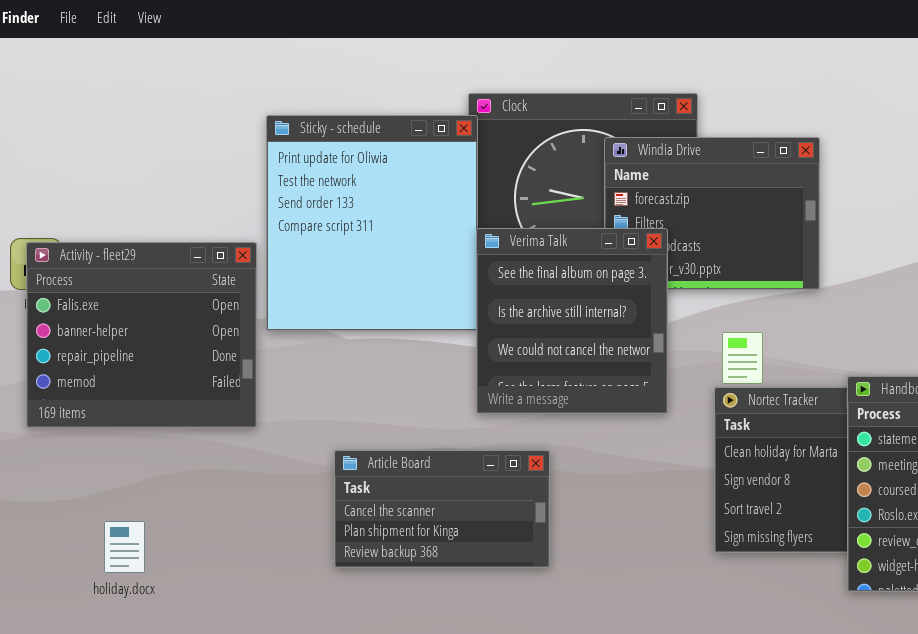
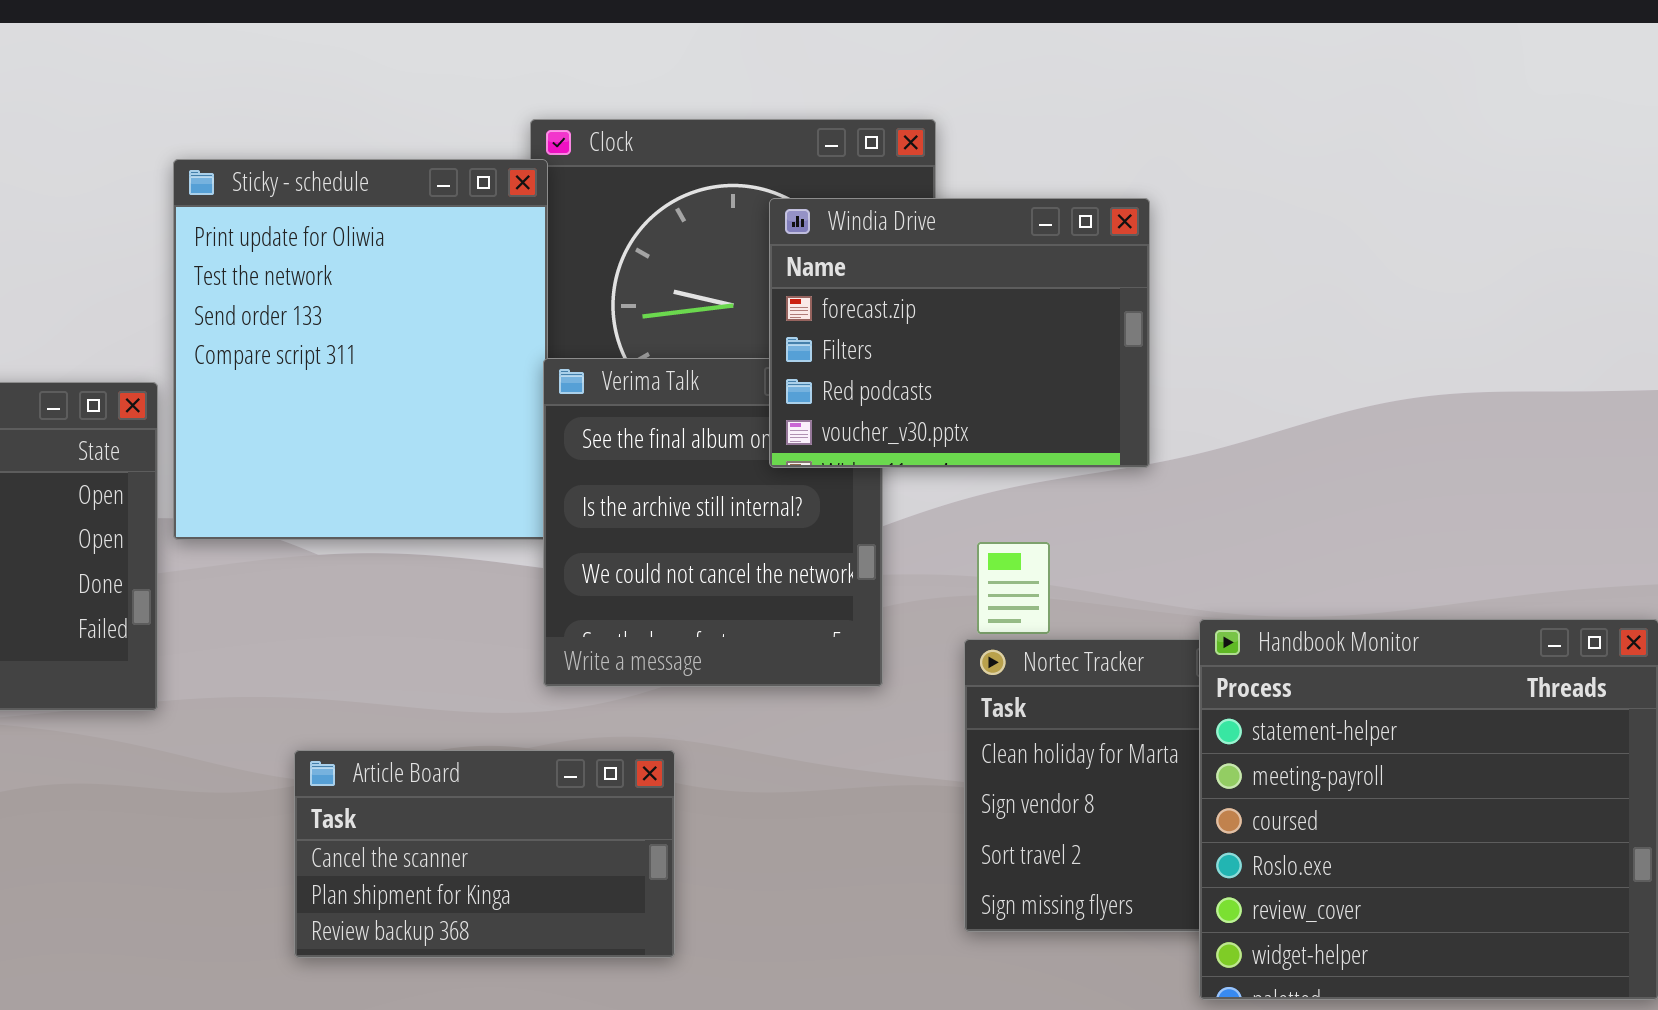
Windia Drive: [604,137,820,290] -> [769,198,1150,468], raised

